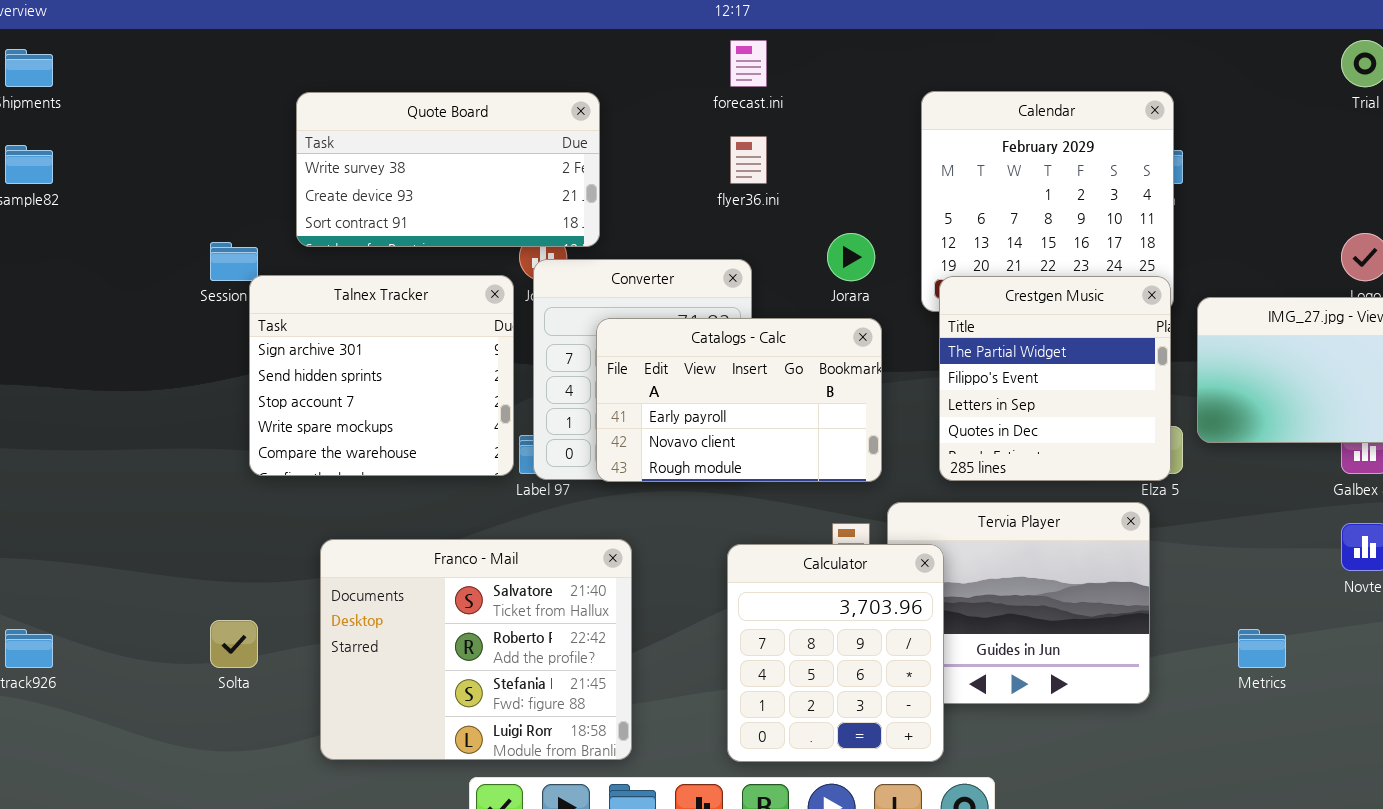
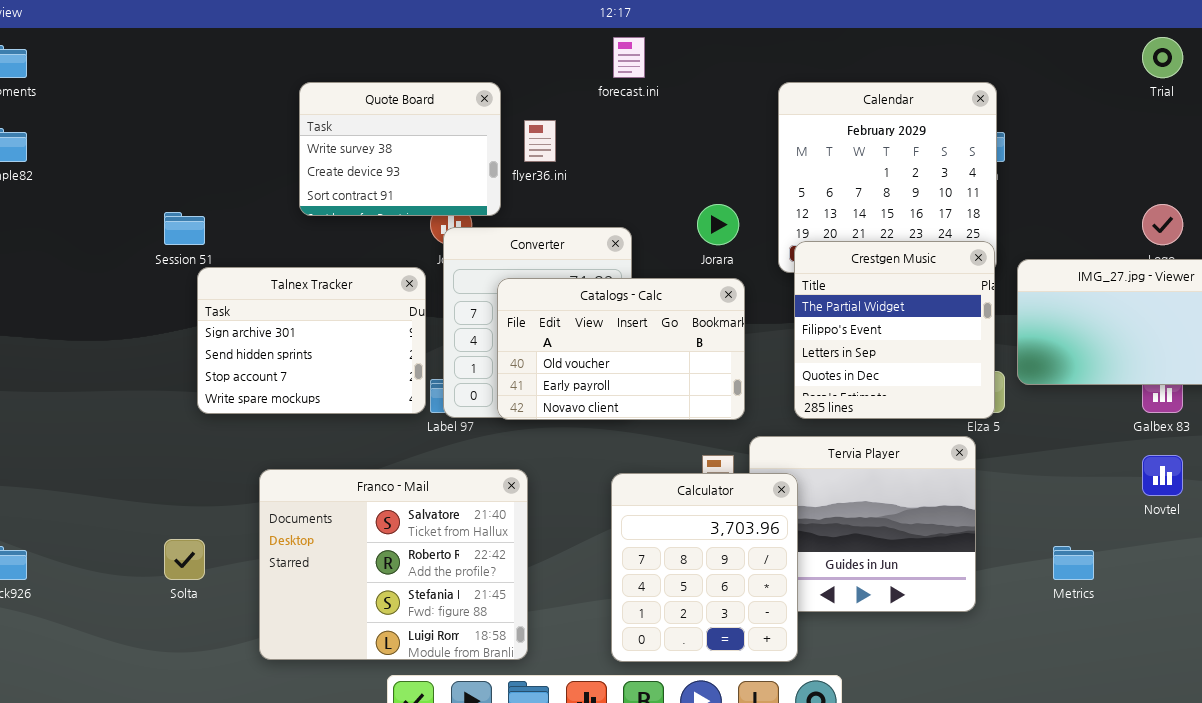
Quote Board: [296,92,600,247] -> [299,82,501,216], resized
flyer36.ini: [730,136,767,184] -> [524,120,556,162], moved
Talnex Tracker: [249,275,514,476] -> [197,267,426,414], resized
Catalogs - Calc: [596,318,882,482] -> [497,278,745,420], scrolled up 1 row

